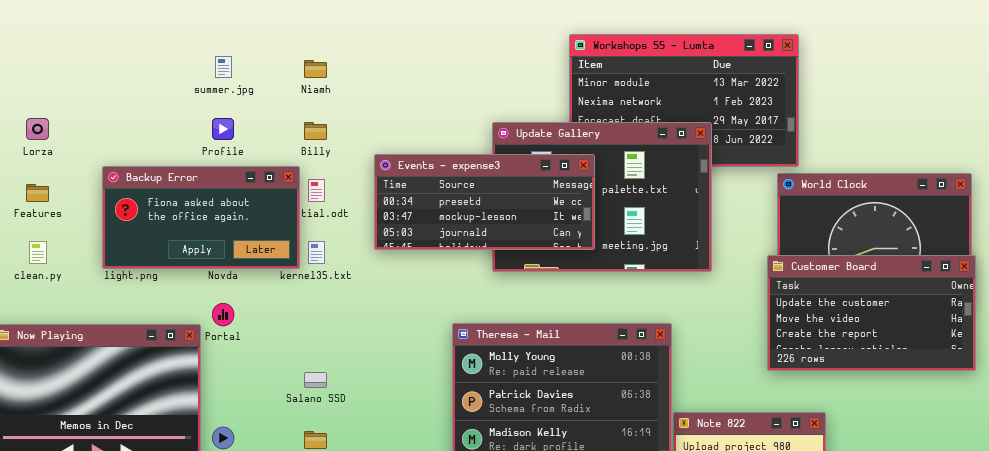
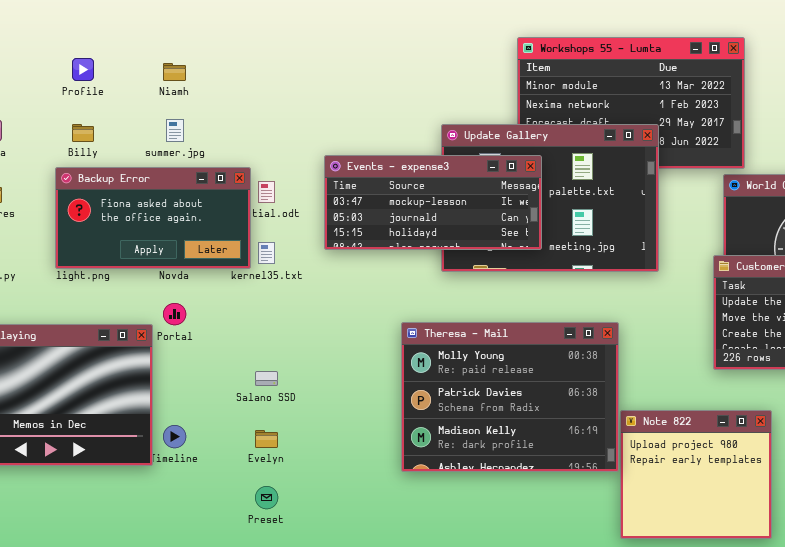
summer.jpg: [215,56,232,78] -> [166,119,184,142], moved
Niamh: [304,60,327,78] -> [163,63,186,81], moved
Profile: [212,118,234,140] -> [72,58,94,81], moved
Billy: [304,122,327,140] -> [72,124,94,142], moved
Events - expense3: [374,154,595,250] -> [324,155,542,250], scrolled down 1 row

